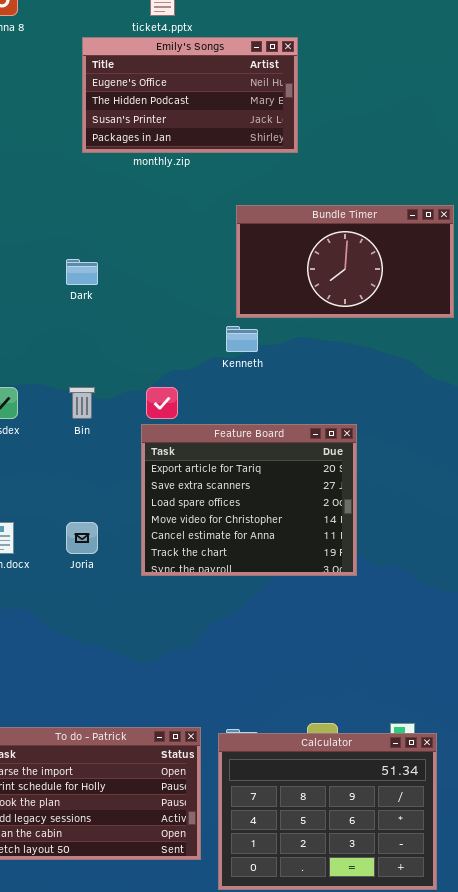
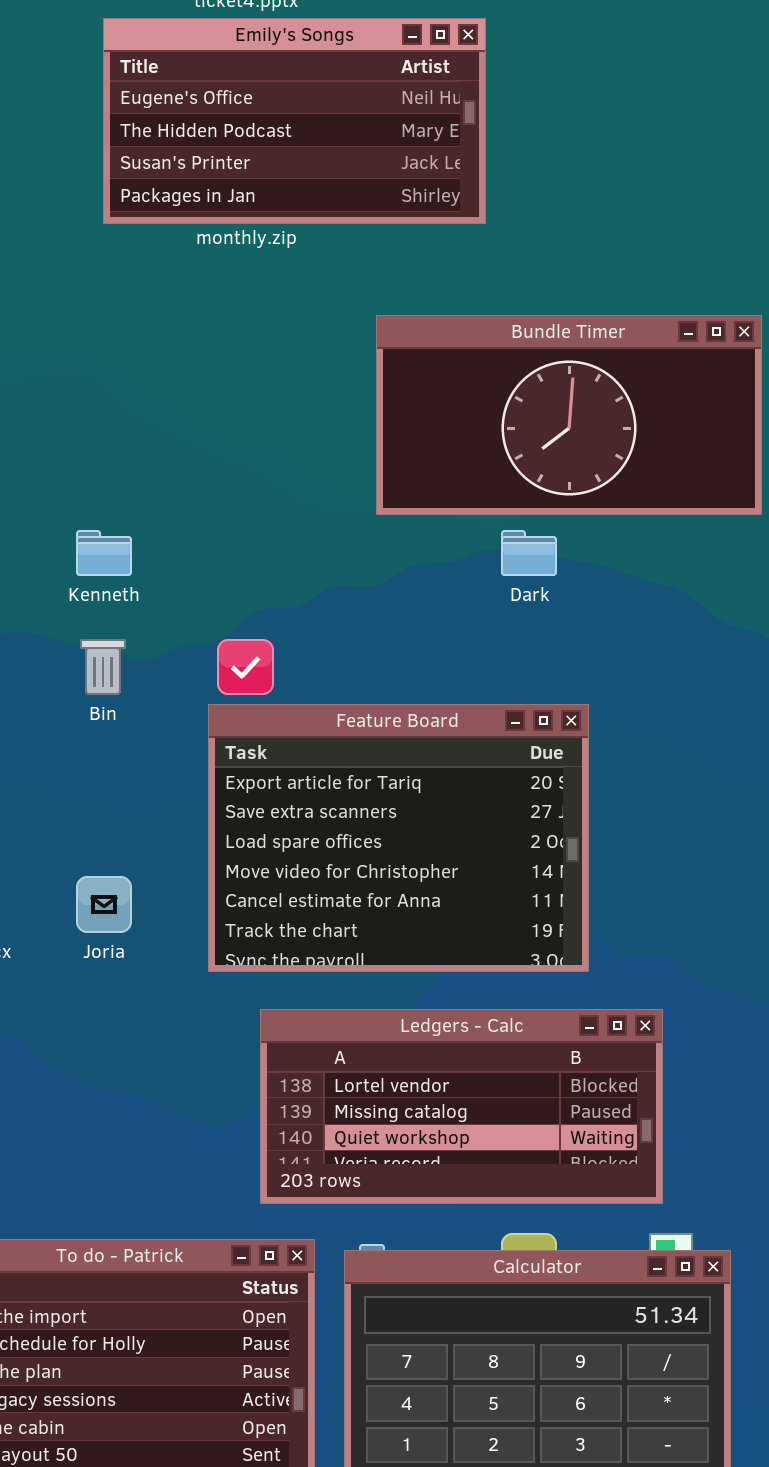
Dark: [66,259,98,285] -> [501,530,557,576], moved
Kenneth: [226,326,258,352] -> [76,530,132,576], moved
Ledgers - Calc: none -> [260,1009,663,1204], opened

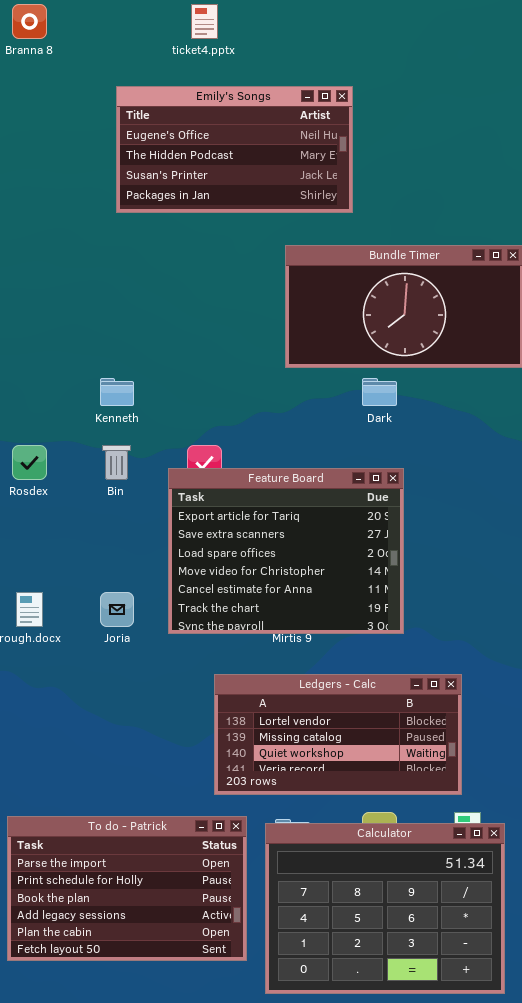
Emily's Songs: [103,18,486,224] -> [116,86,353,213], moved
Feature Board: [208,704,589,972] -> [168,468,404,634], moved

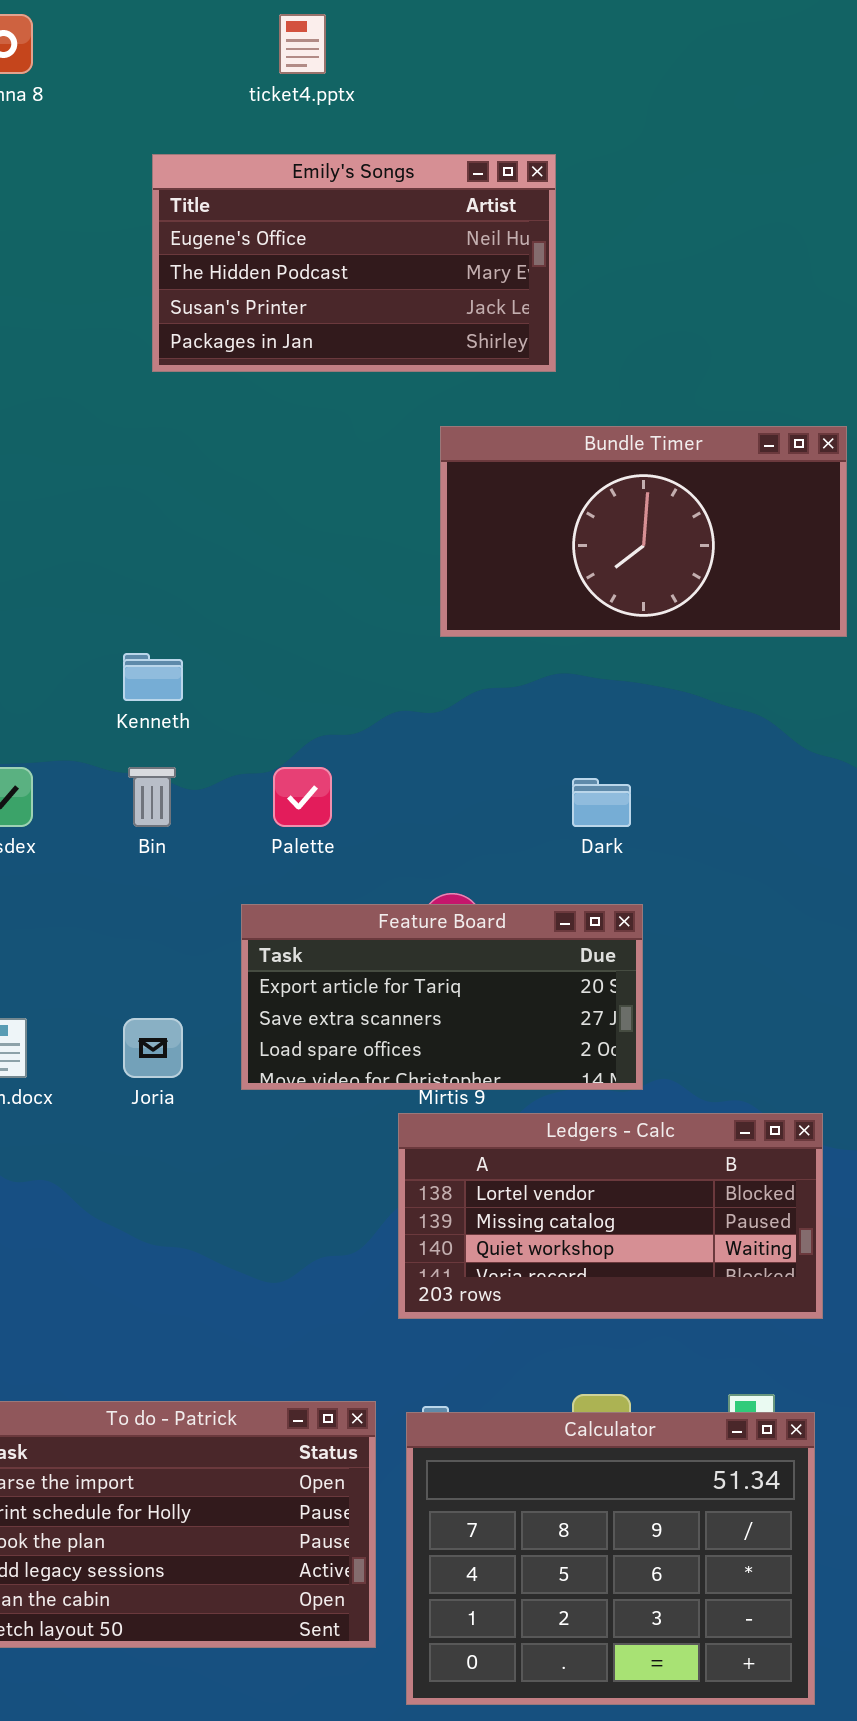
Dark: [362,378,397,406] -> [572,778,631,827], moved
Feature Board: [168,468,404,634] -> [241,904,643,1090], resized
Ledgers - Calc: [214,674,462,795] -> [398,1113,823,1319], moved

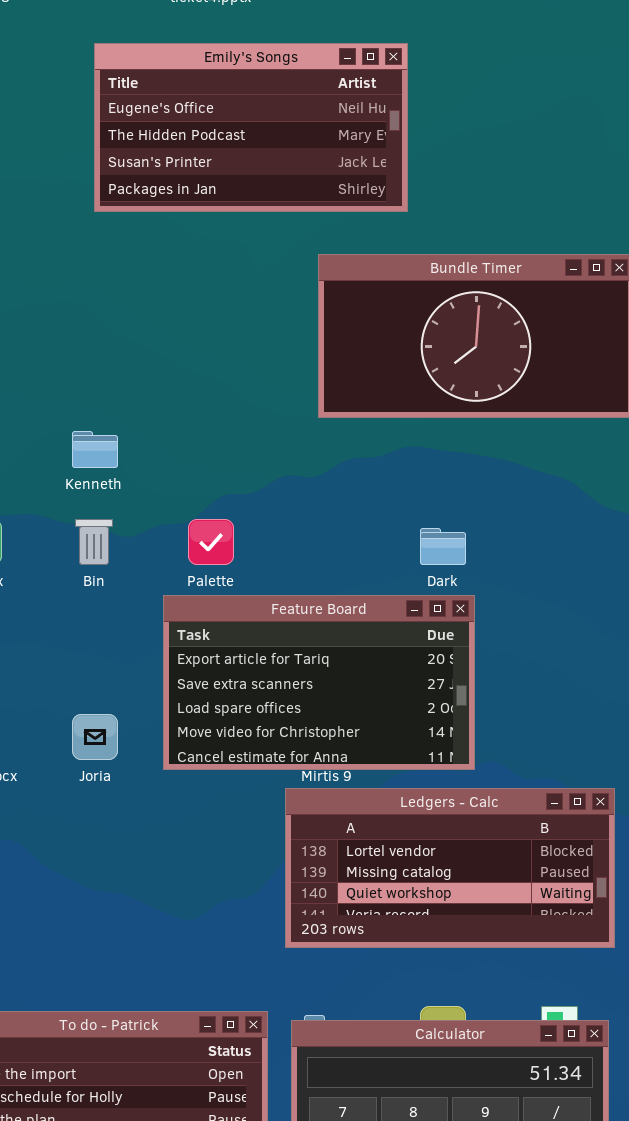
Feature Board: [241,904,643,1090] -> [163,595,475,770], resized

